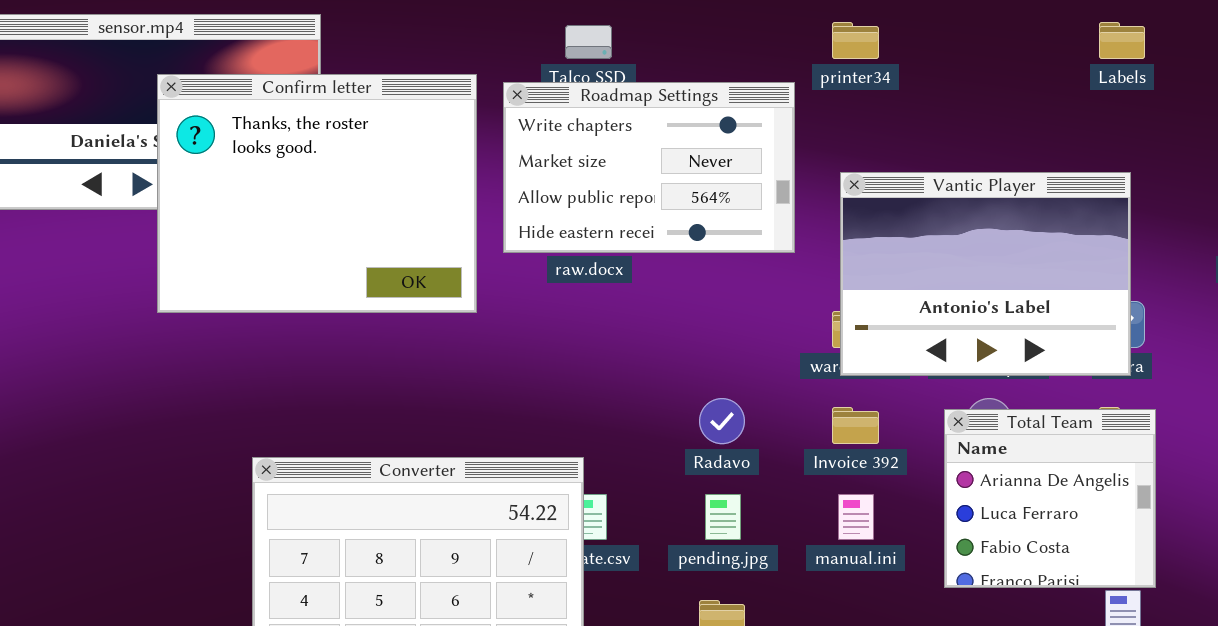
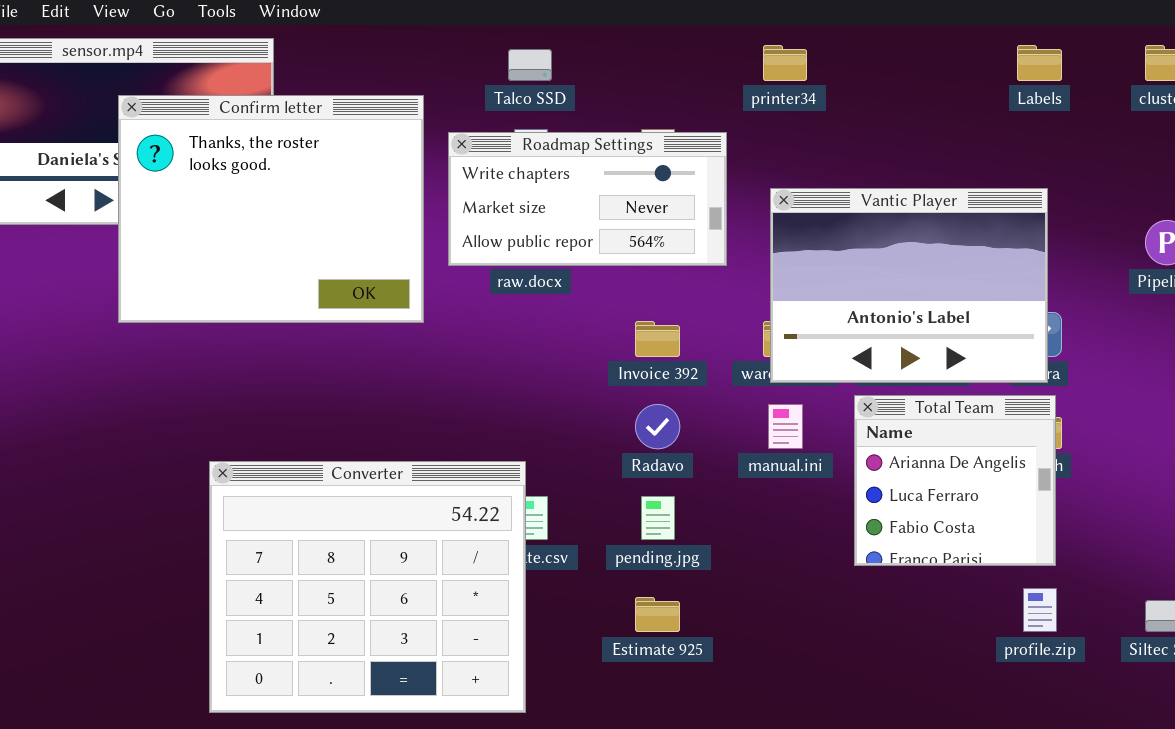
Roadmap Settings: [503,82,795,253] -> [448,132,727,266], resized
Invoice 392: [832,407,879,444] -> [635,321,680,357], moved
Total Team: [944,409,1156,588] -> [854,395,1056,566], moved
manual.ini: [838,494,874,540] -> [768,404,803,449], moved

